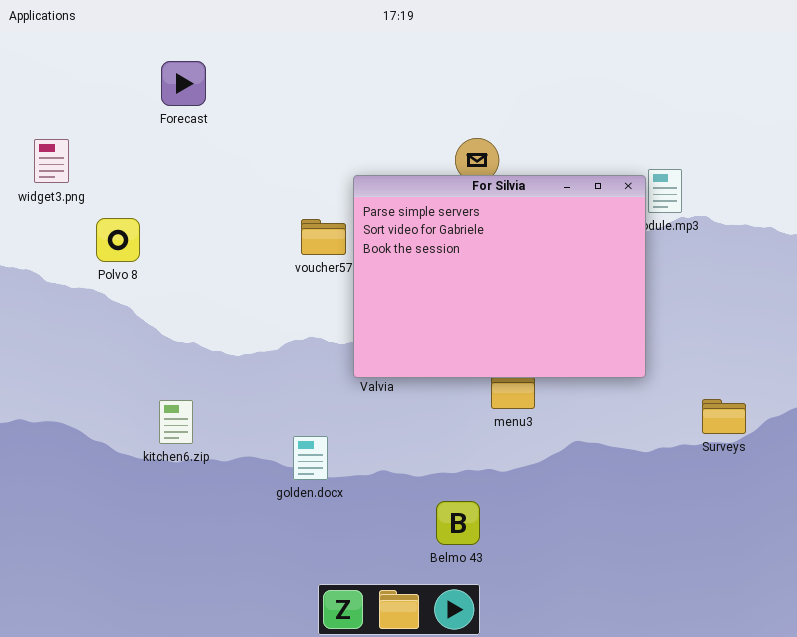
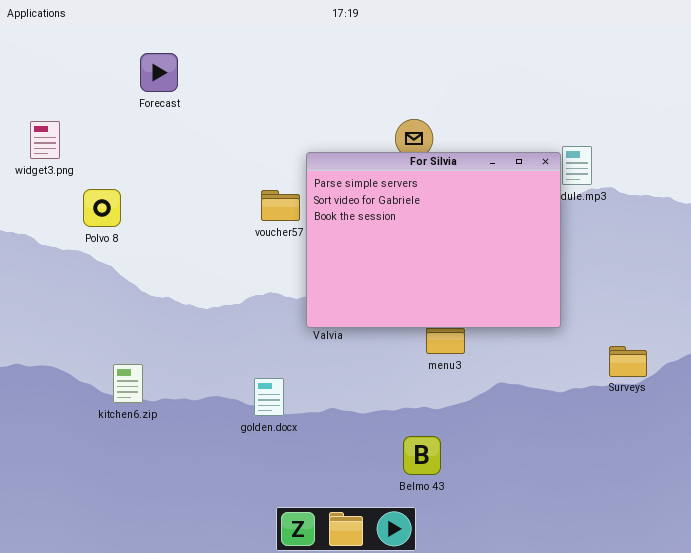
kitchen6.zip: [159,400,193,444] -> [113,364,143,403], moved
Belmo 43: [436,501,480,545] -> [403,436,441,475], moved

